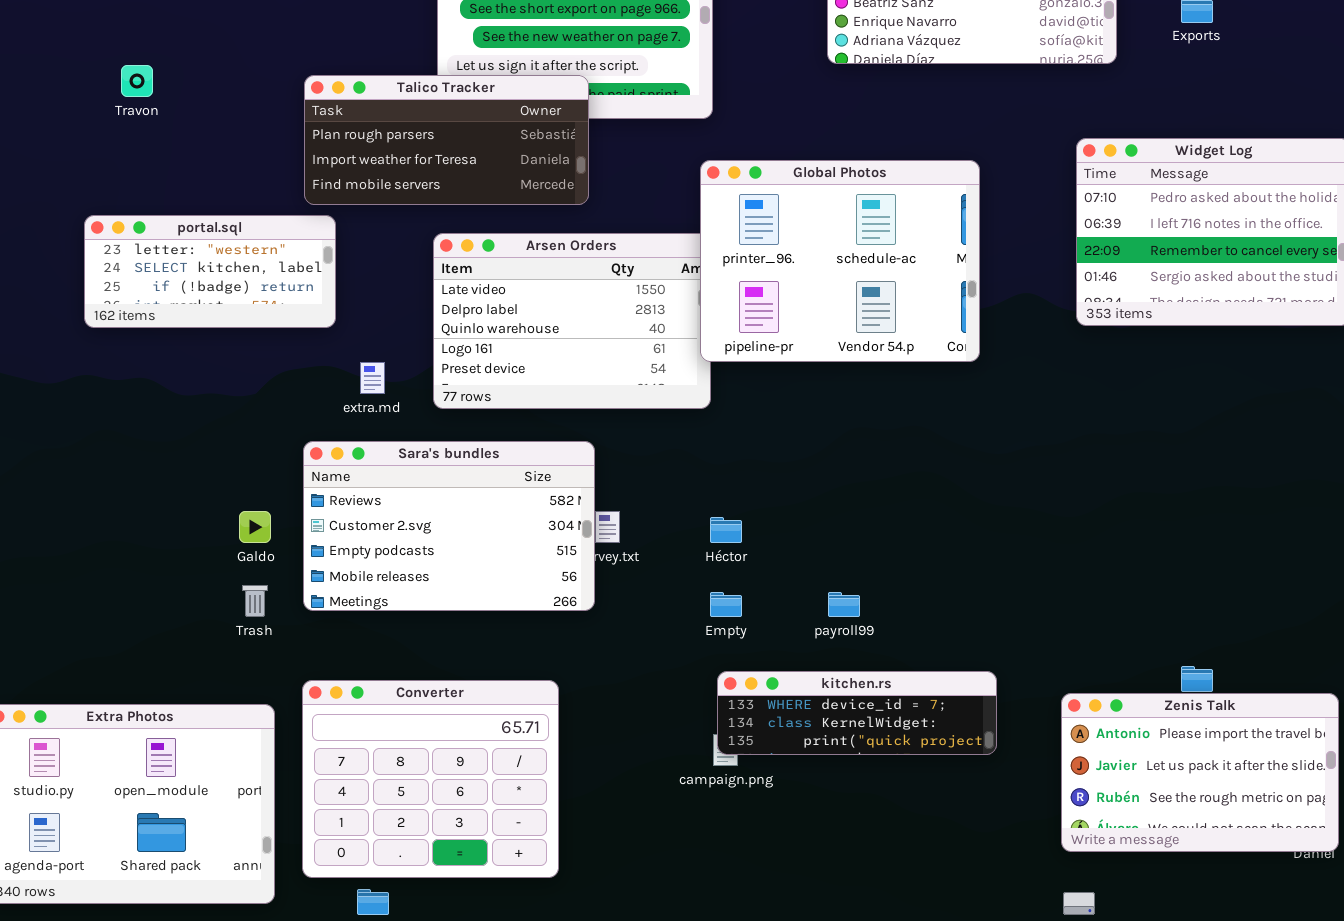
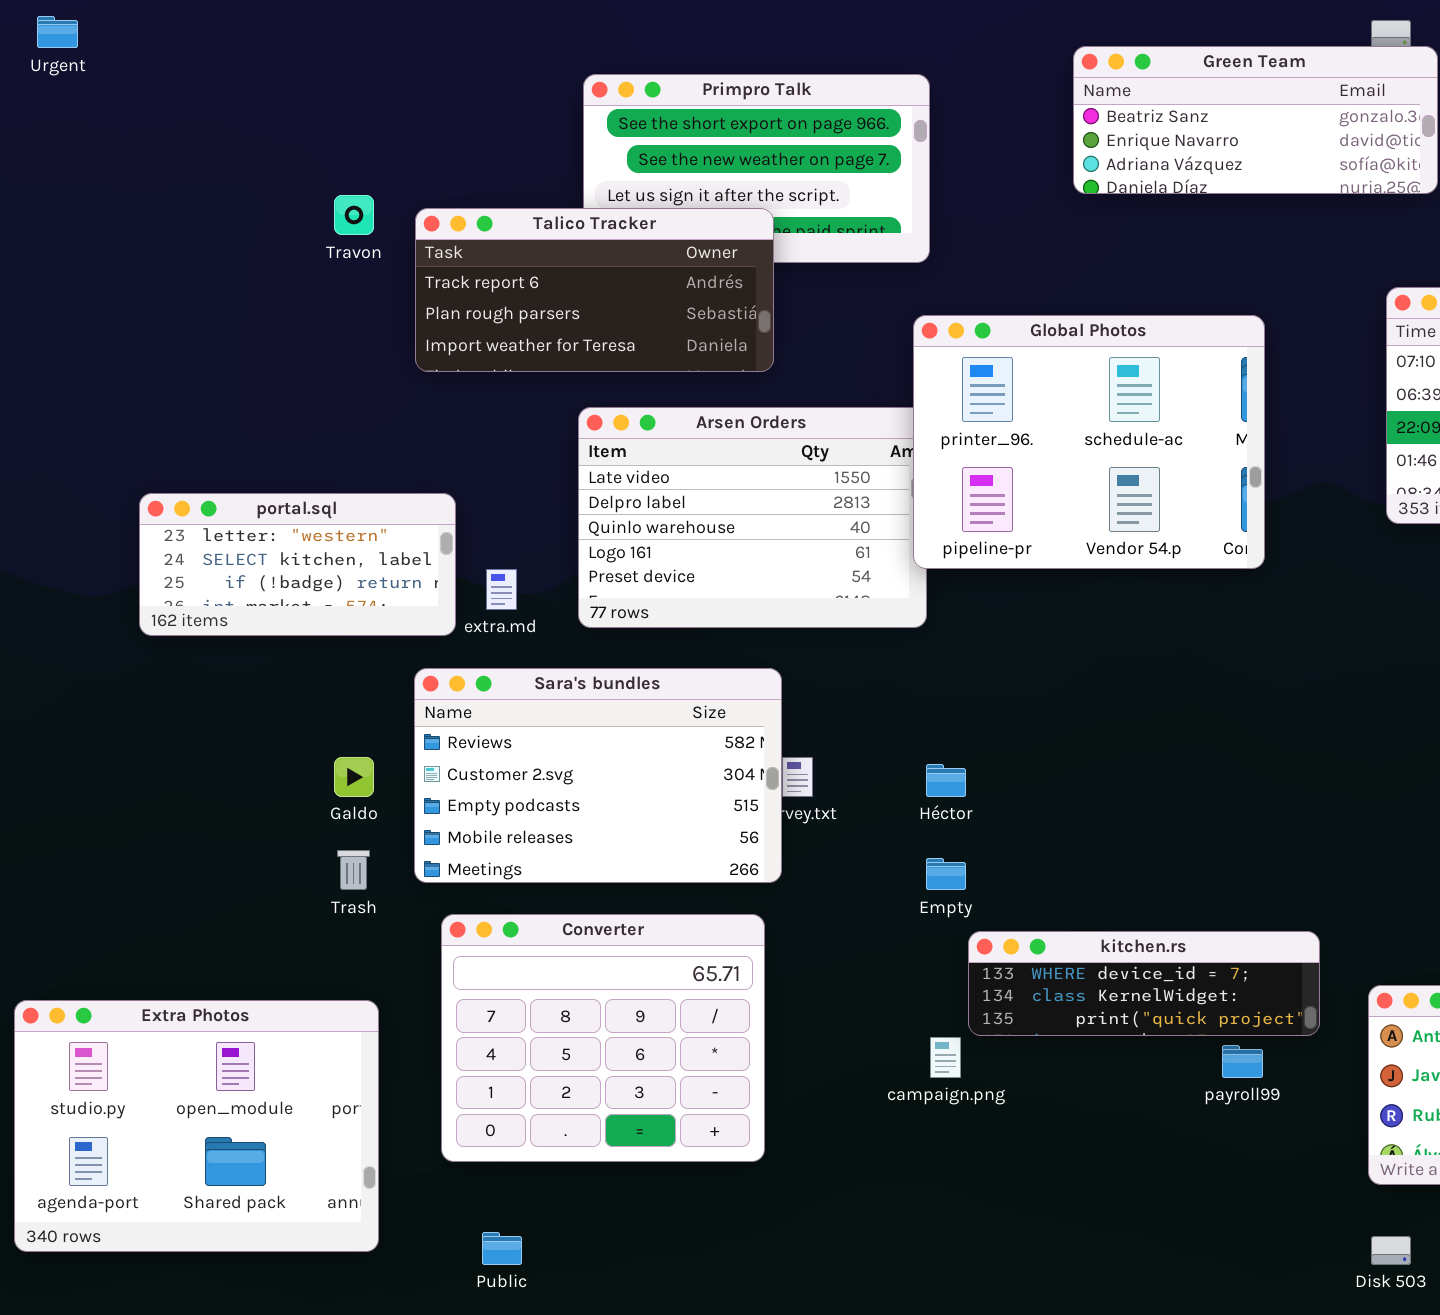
Travon: [121,65,153,97] -> [334,195,374,235], moved
Talico Tracker: [304,75,589,205] -> [415,208,774,372], scrolled up 1 row
portal.sql: [84,215,336,328] -> [139,493,456,636], moved
payroll99: [828,592,860,617] -> [1222,1045,1263,1078], moved
kitchen.rs: [717,671,997,755] -> [968,931,1320,1036], moved
Converter: [302,680,559,878] -> [441,914,765,1162], moved

